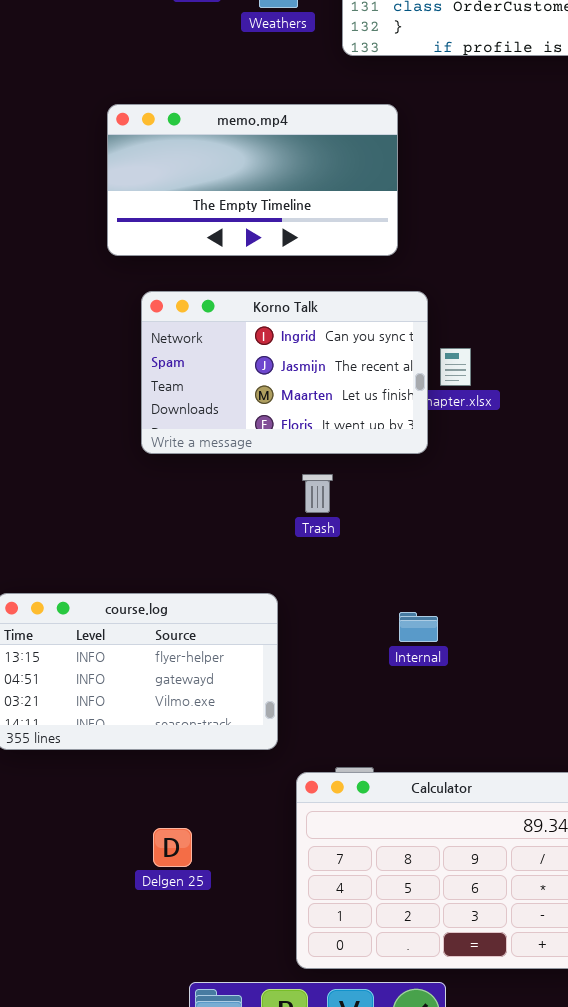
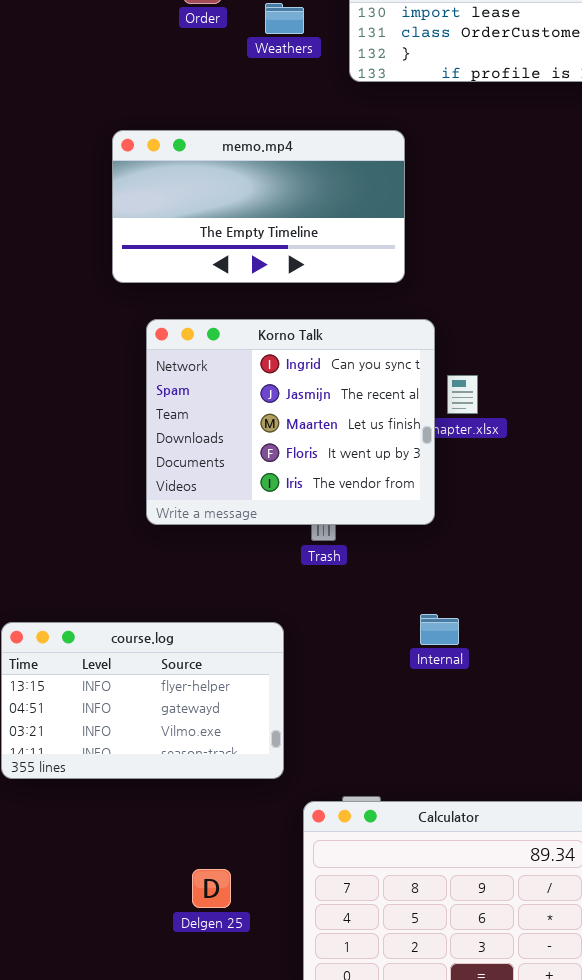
Korno Talk: [141,291,428,454] -> [146,319,435,525], resized
Internal: [399,612,438,642] -> [420,614,459,645], moved
Delgen 25: [153,828,192,867] -> [192,869,231,908], moved

